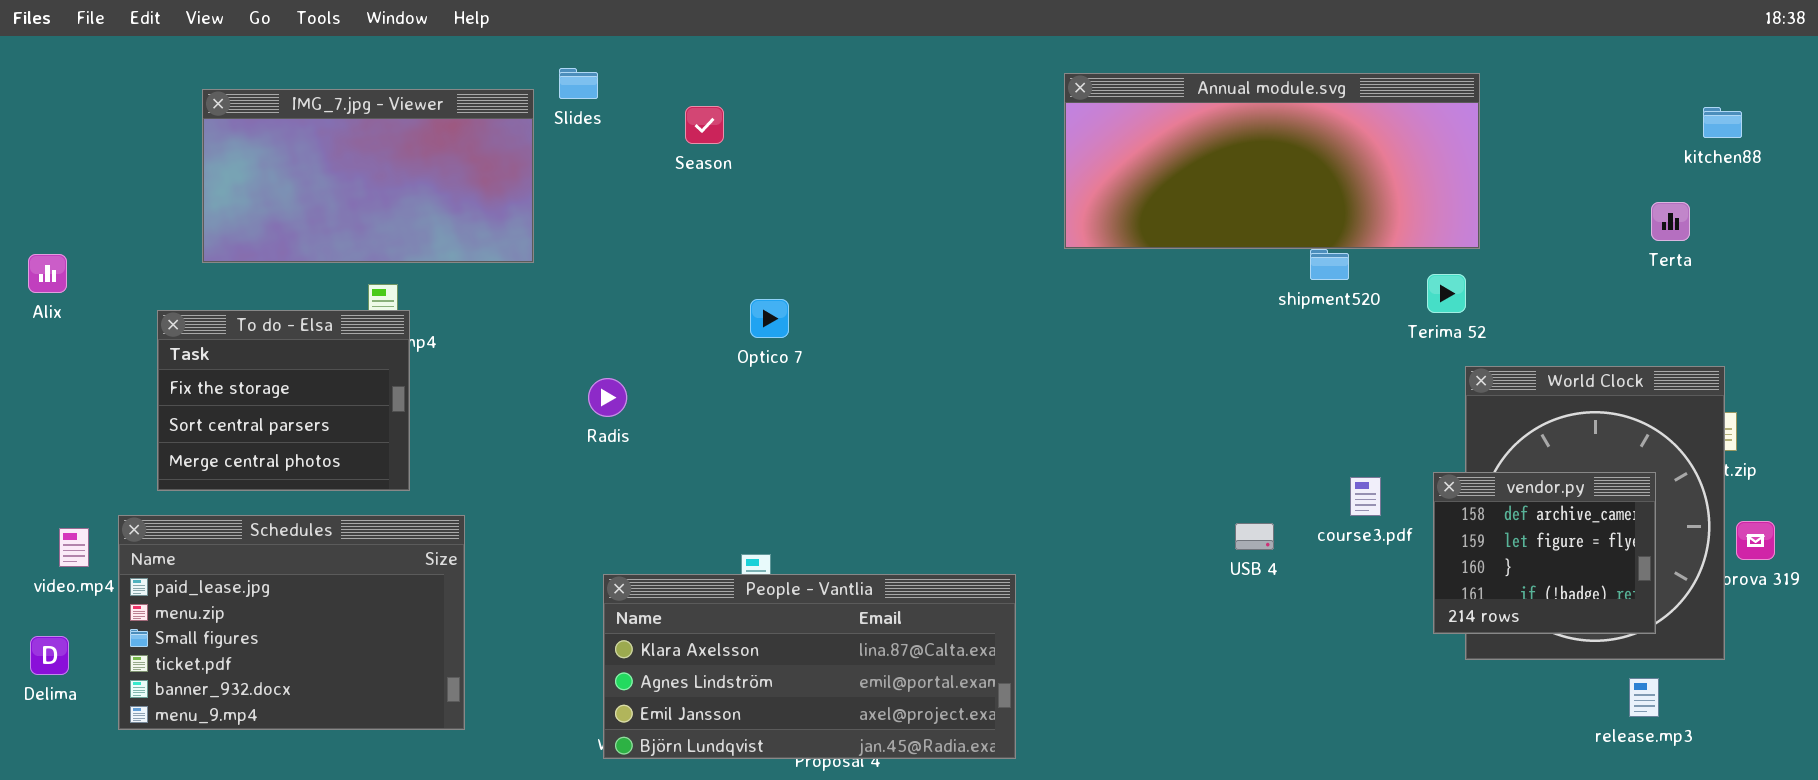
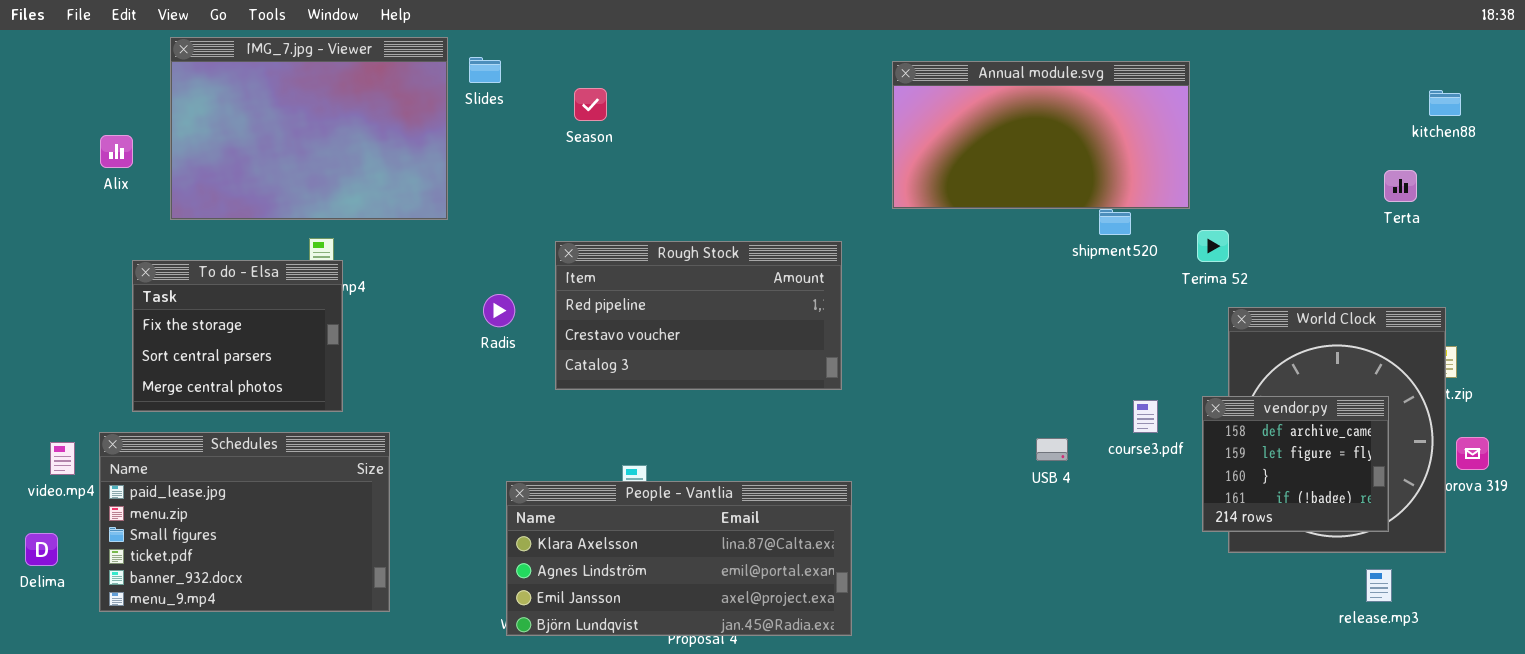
Annual module.svg: [1064,73,1480,249] -> [892,61,1190,209], resized
IMG_7.jpg - Viewer: [202,89,534,263] -> [170,37,448,220], resized
Alix: [28,254,67,293] -> [100,135,133,168], moved
Rough Stock: none -> [555,241,842,390], opened
Radis: [588,378,627,417] -> [483,294,515,327], moved

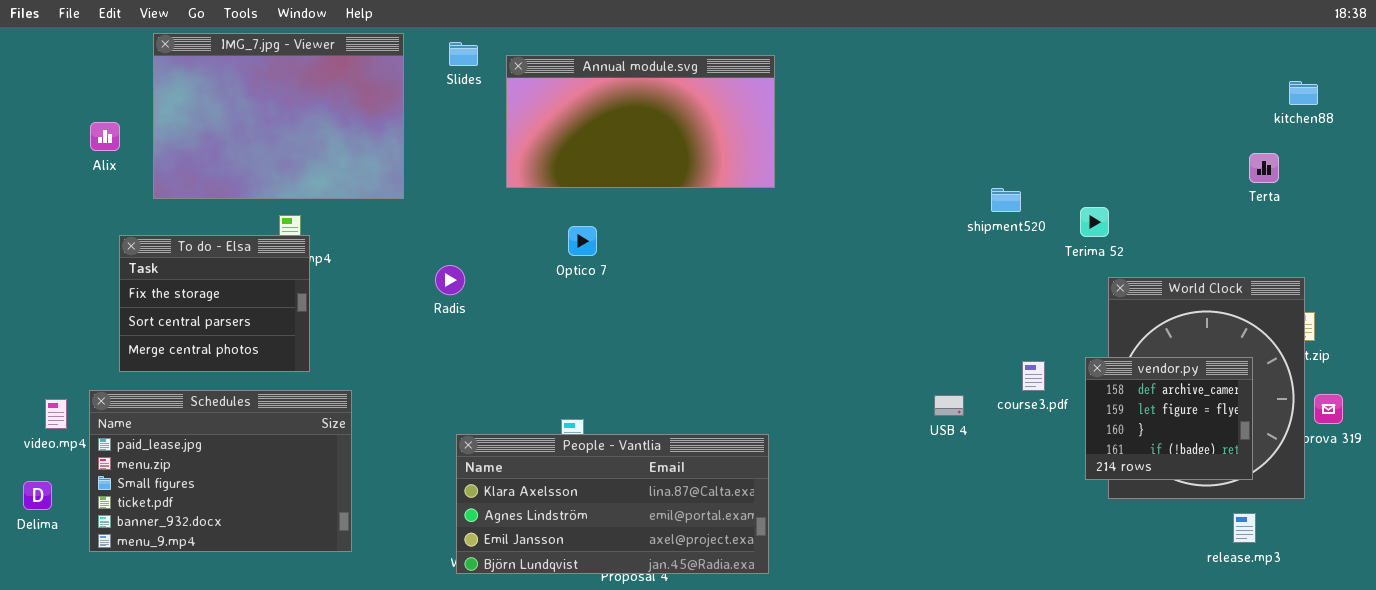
Slides: [469,57,501,83] -> [449,42,478,66], moved
Annual module.svg: [892,61,1190,209] -> [506,55,775,188], moved
Rough Stock: [555,241,842,390] -> none, closed

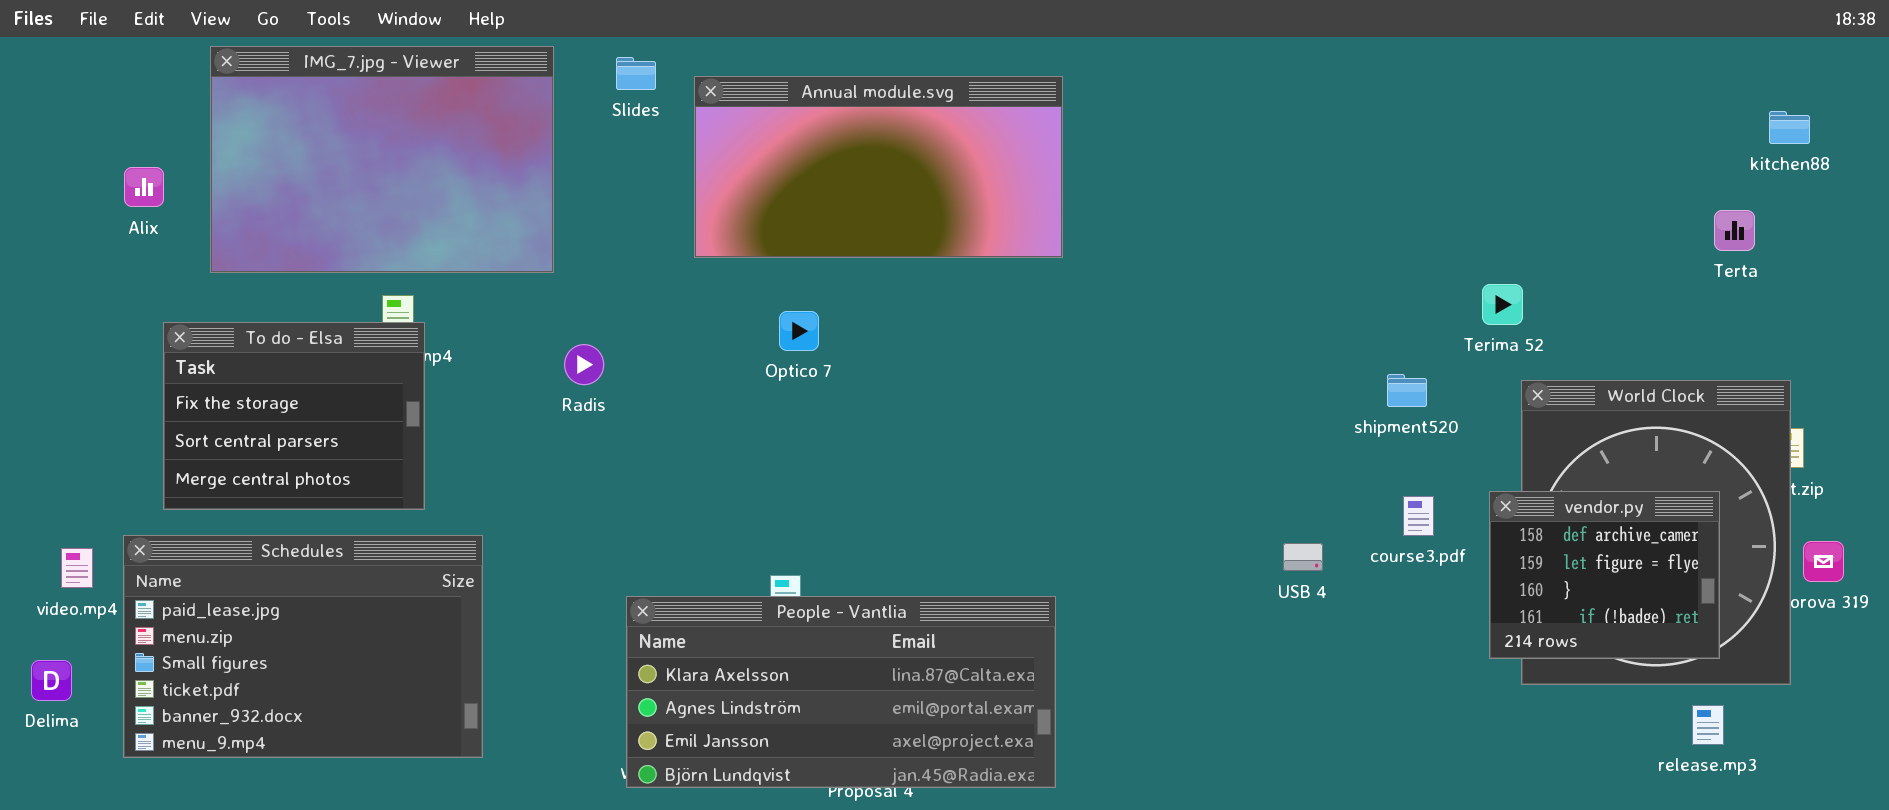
shipment520: [991,188,1021,212] -> [1387,374,1427,407], moved
Radis: [435,265,465,295] -> [564,344,604,385], moved

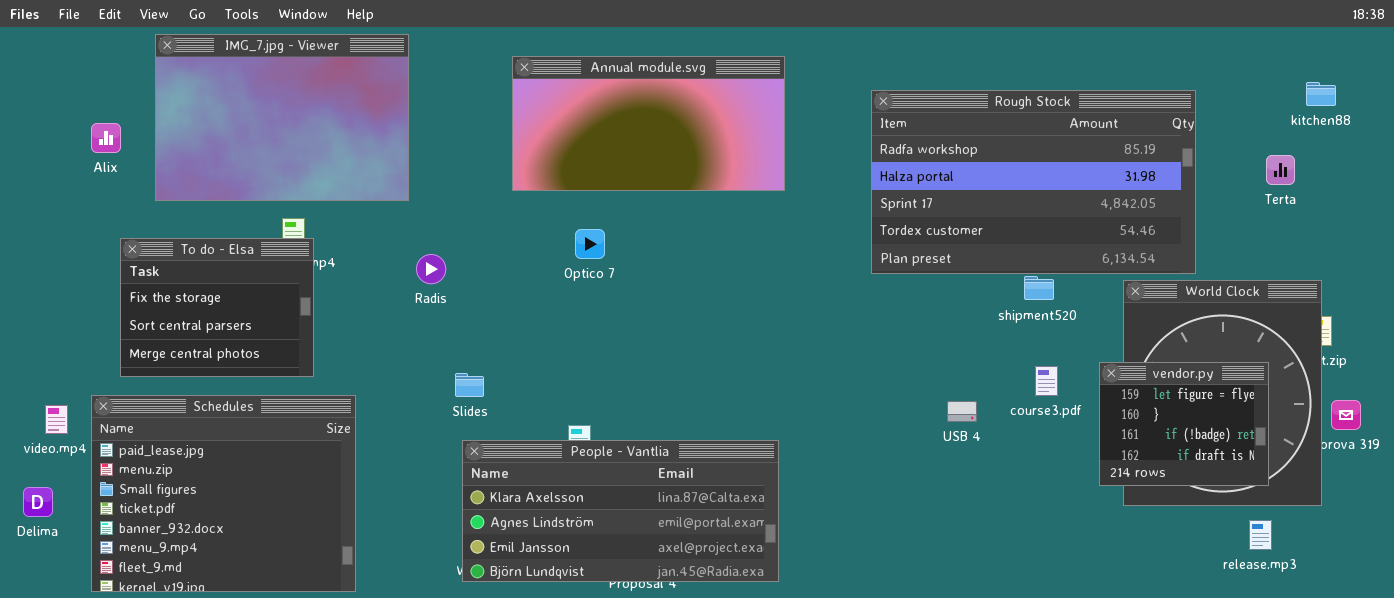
Slides: [616,57,656,90] -> [455,373,484,397], moved
Rough Stock: none -> [871,90,1196,274], opened
vendor.py: [1489,491,1720,659] -> [1099,362,1269,486], scrolled down 1 row
Schedules: [123,535,483,758] -> [91,395,356,592], resized

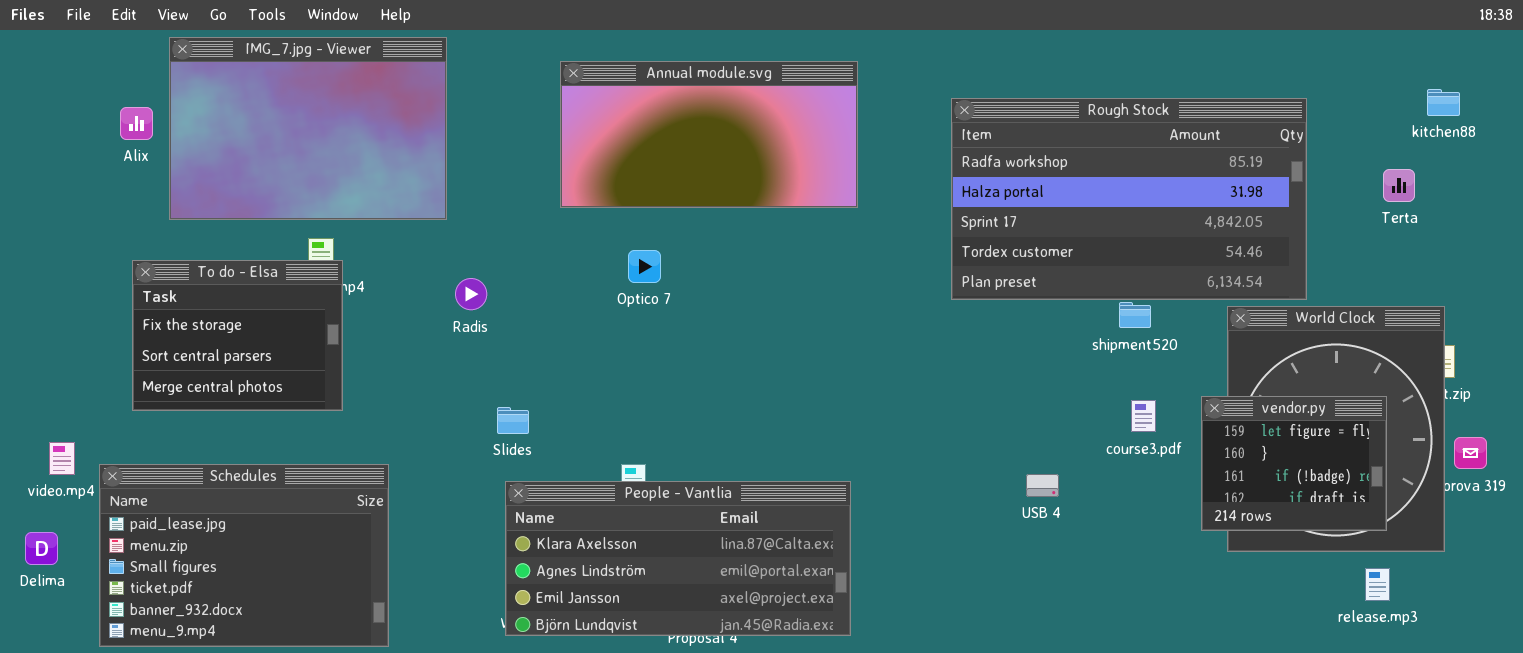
Alix: [91,123,121,153] -> [120,107,153,140], moved
Schedules: [91,395,356,592] -> [99,464,389,647], resized
USB 4: [947,401,977,422] -> [1026,474,1059,497], moved

